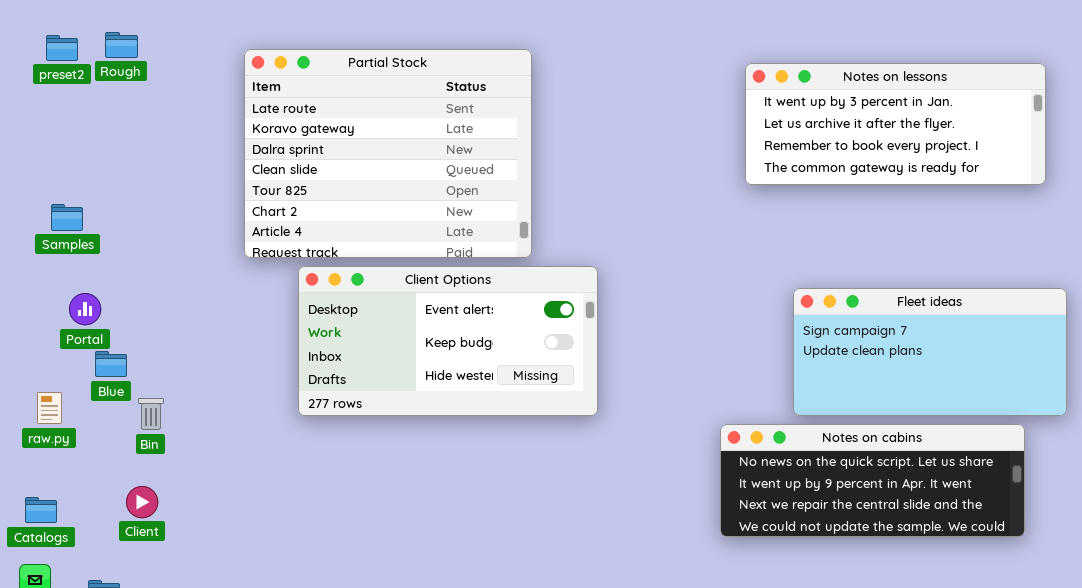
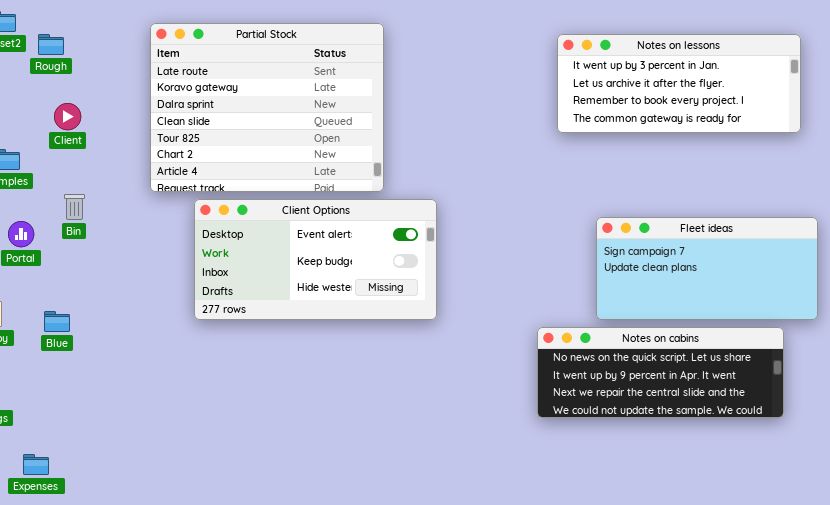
Rough: [105,32,138,58] -> [38,34,64,55], moved
Blue: [95,351,127,377] -> [44,311,70,332], moved
Bin: [138,398,164,430] -> [64,194,85,220], moved
Client: [126,486,158,518] -> [54,103,81,130], moved

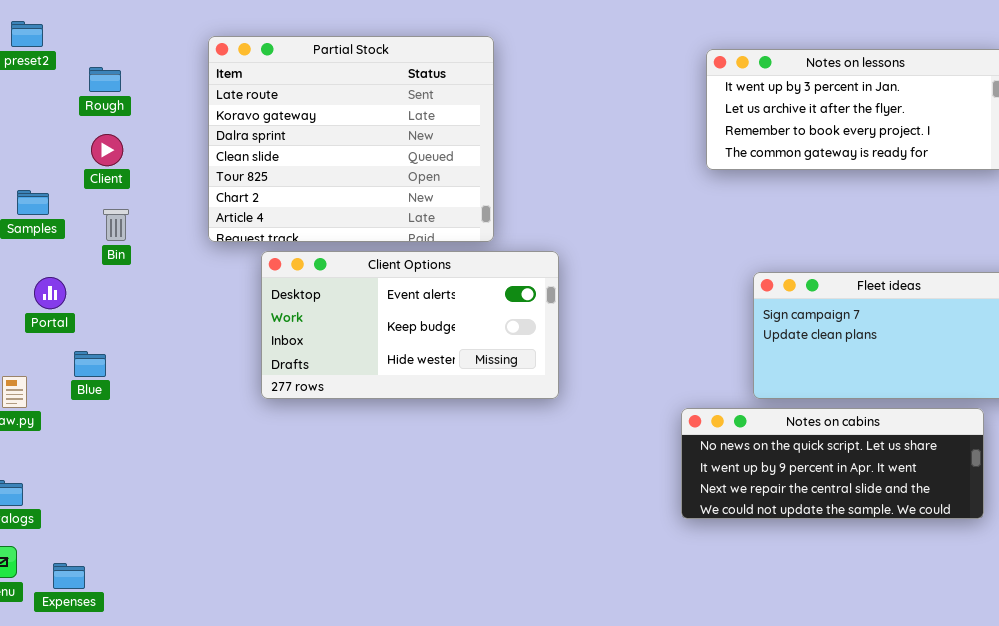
Rough: [38,34,64,55] -> [89,67,121,92], moved
Bin: [64,194,85,220] -> [103,209,129,241], moved
Blue: [44,311,70,332] -> [74,351,106,377], moved

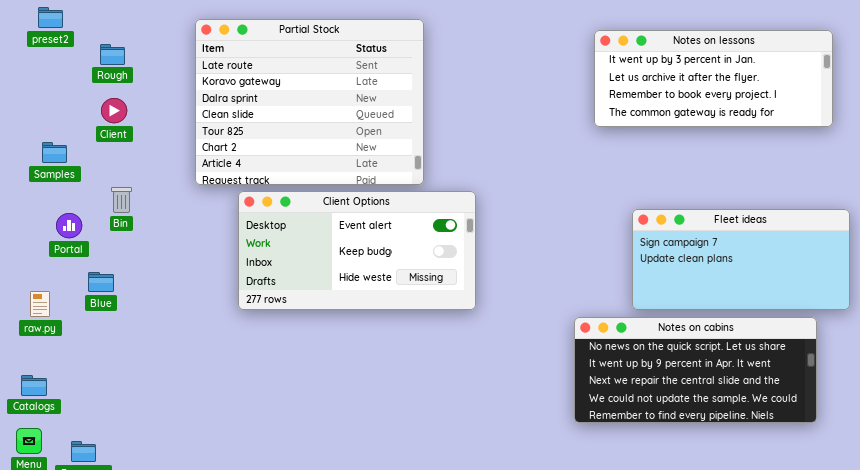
Bin: [103,209,129,241] -> [111,187,132,213], moved
Notes on cabins: [681,408,984,519] -> [574,317,817,423], resized

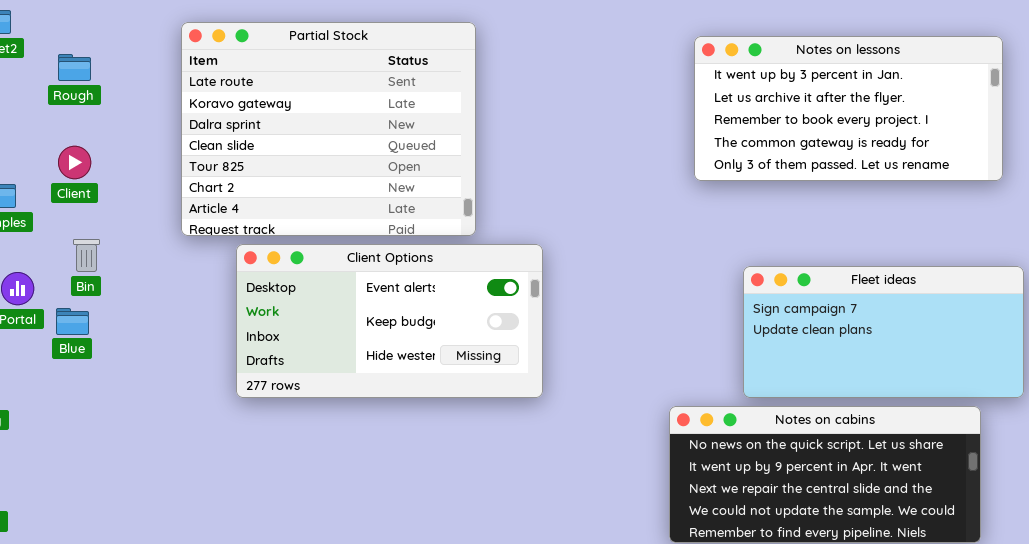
Notes on lessons: [594,30,833,127] -> [694,36,1003,181], resized
Client: [101,98,127,123] -> [58,146,91,179], moved
Blue: [88,272,114,292] -> [56,308,89,335], moved

